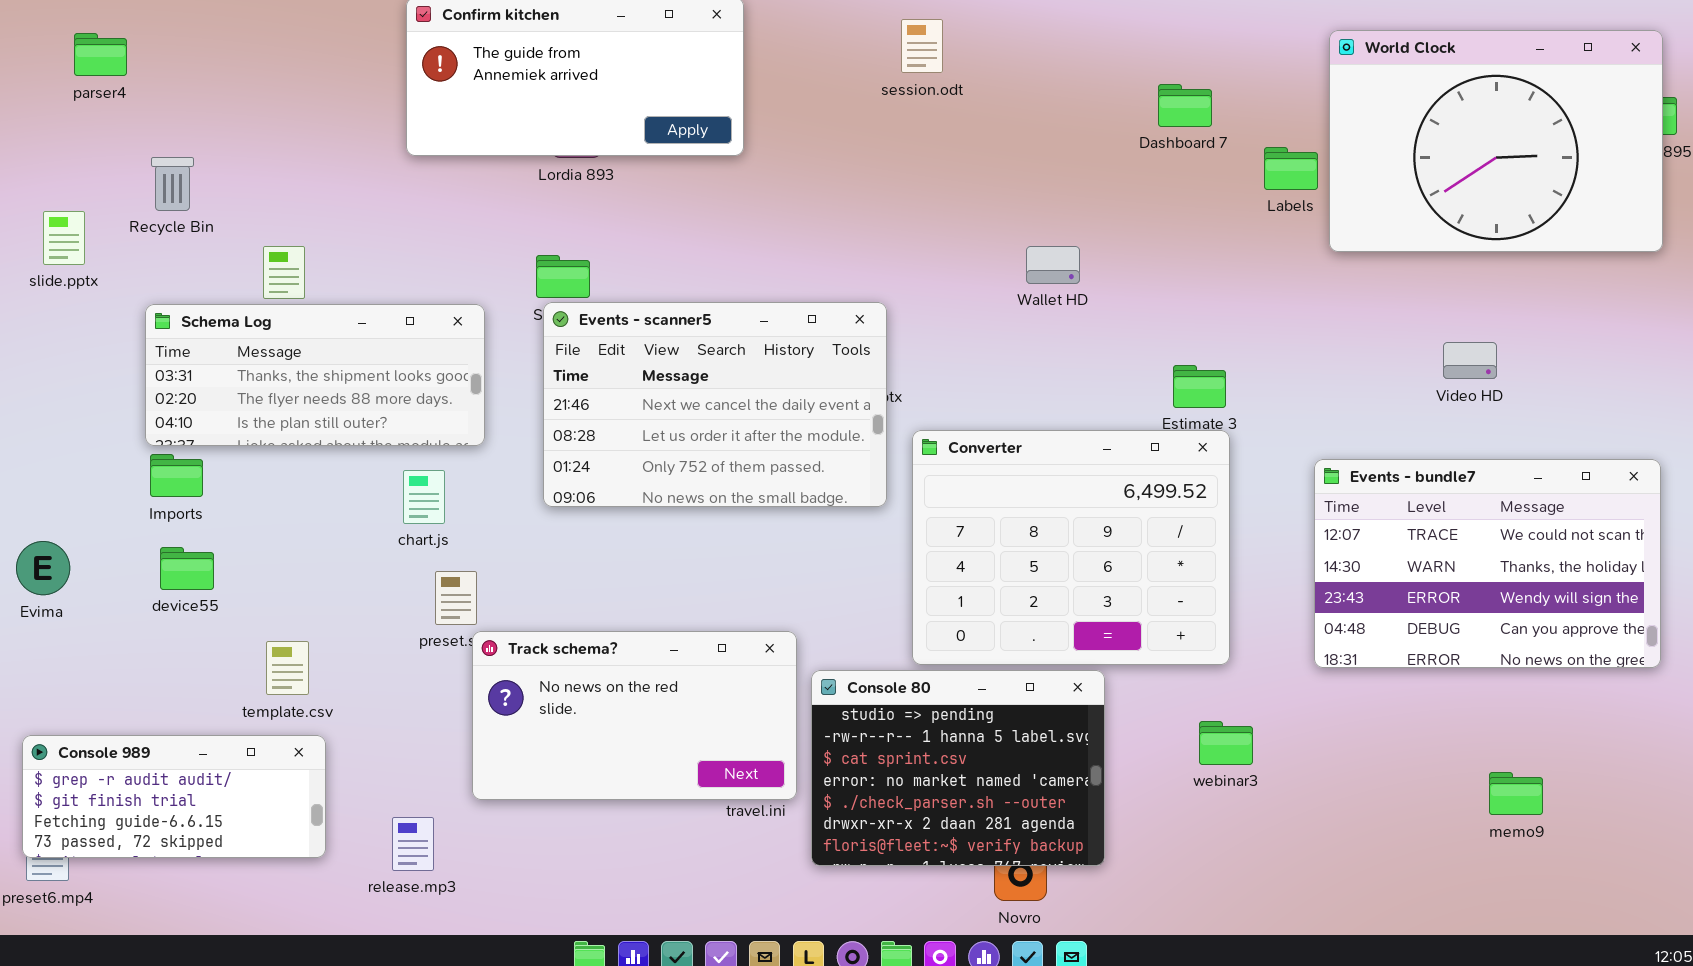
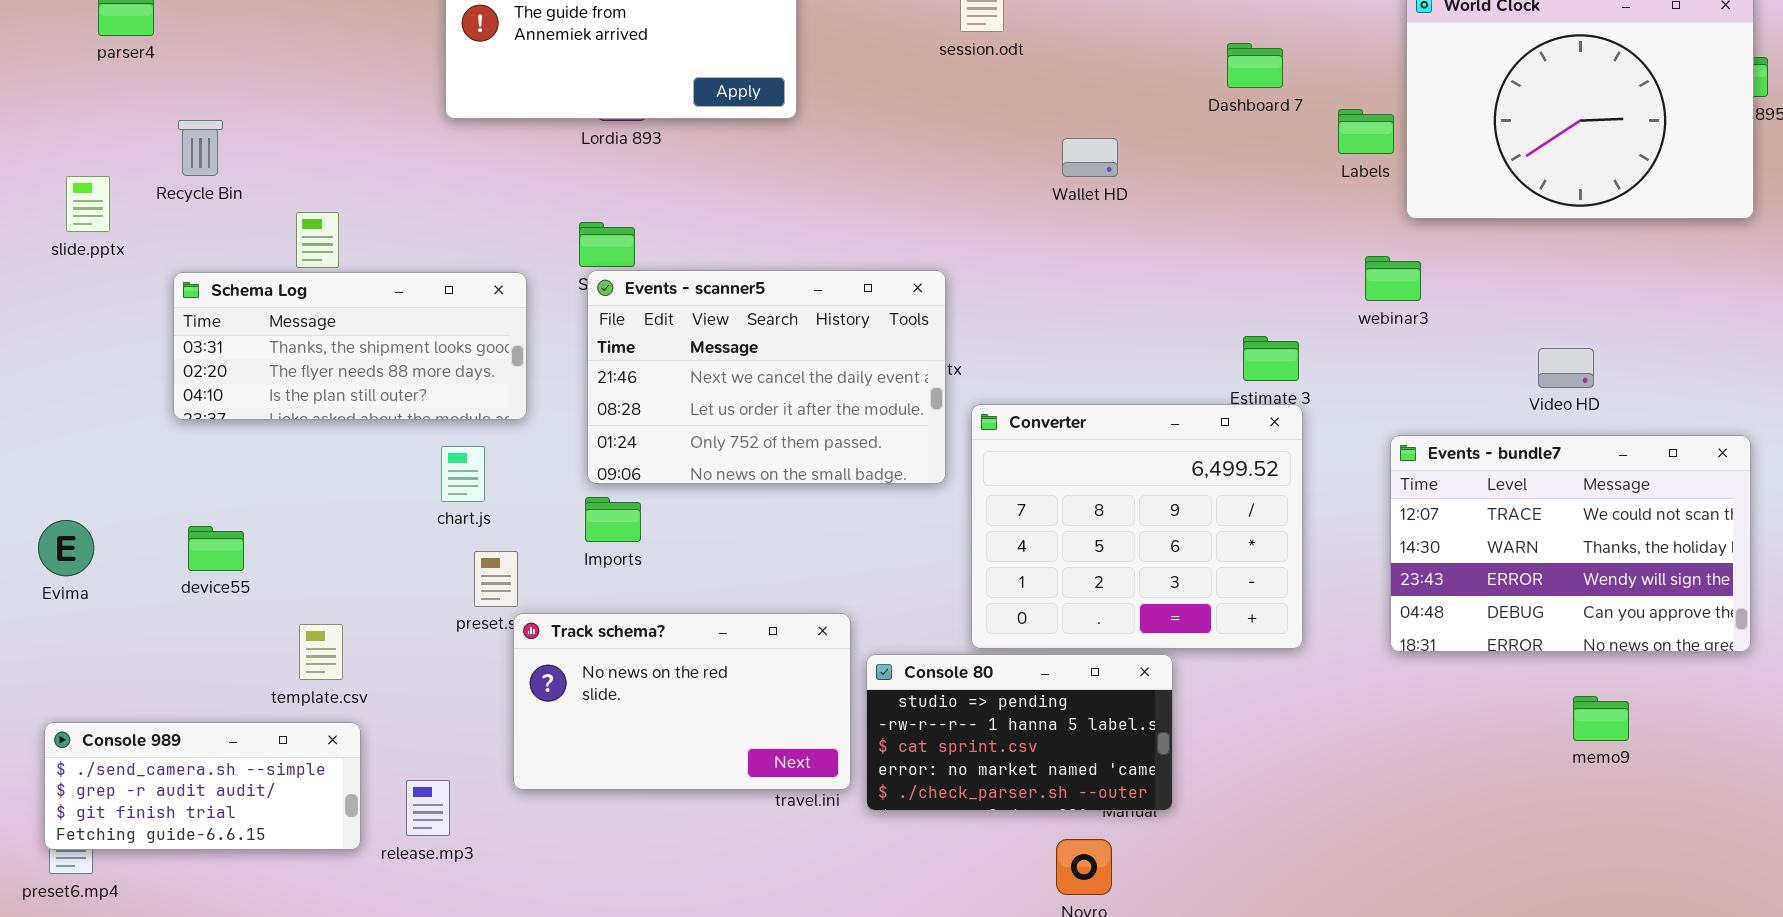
Wallet HD: [1026,246,1080,284] -> [1062,138,1118,177], moved
Video HD: [1443,342,1497,379] -> [1538,348,1594,388], moved
Imports: [150,454,203,497] -> [585,497,641,542], moved
Console 80: [811,670,1105,866] -> [866,654,1173,811], resized
webinar3: [1199,721,1253,765] -> [1365,256,1421,301], moved
Console 989: [22,735,326,858] -> [44,722,361,850], scrolled up 1 row
memo9: [1489,772,1543,815] -> [1573,696,1629,741], moved
release.mp3: [392,817,434,871] -> [406,780,450,836], moved

